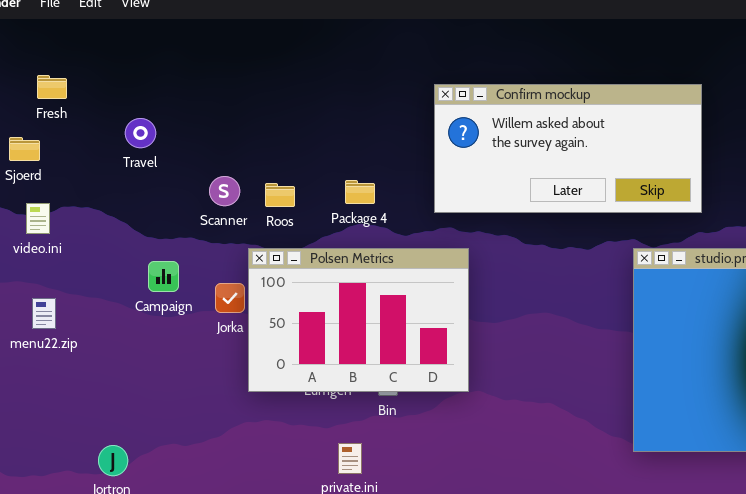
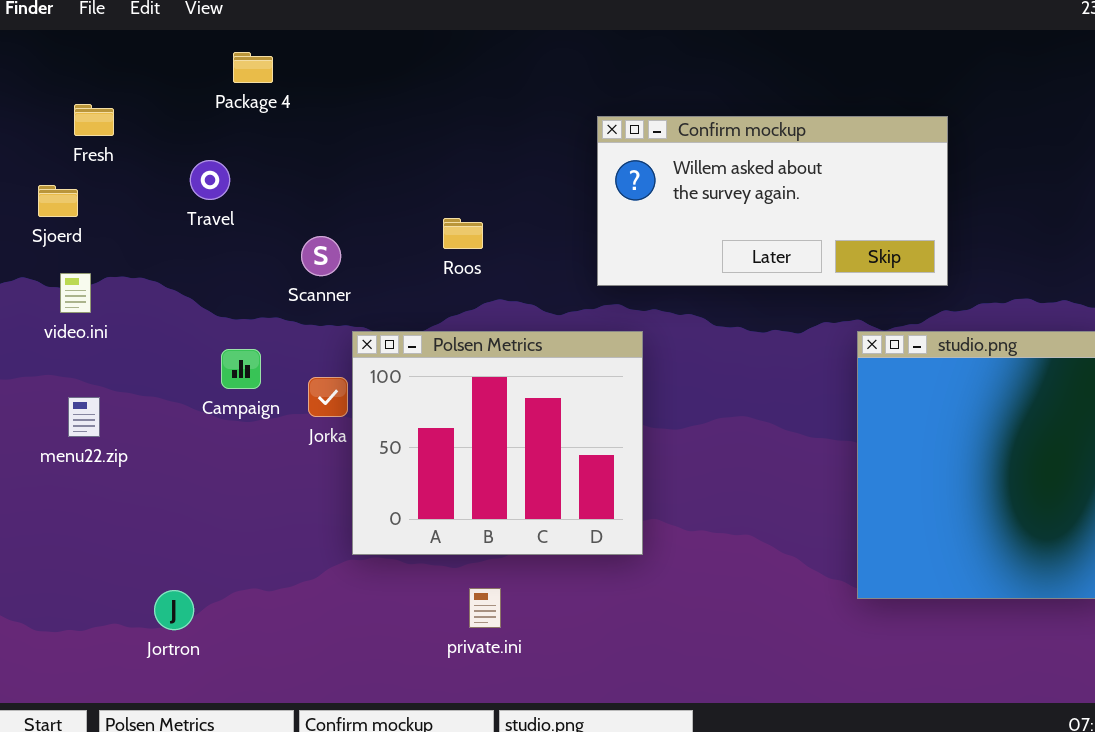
Package 4: [345,180,375,204] -> [233,52,273,83], moved
Roos: [265,183,295,207] -> [443,218,483,249], moved
Polsen Metrics: [248,248,469,392] -> [352,331,643,555], resized

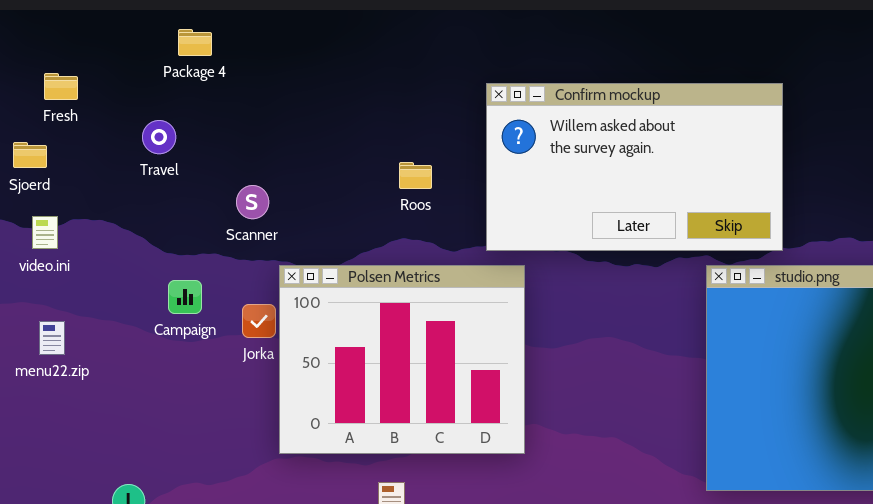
Confirm mockup: [597,116,948,286] -> [486,83,783,251], resized
Roos: [443,218,483,249] -> [399,162,432,189], moved

